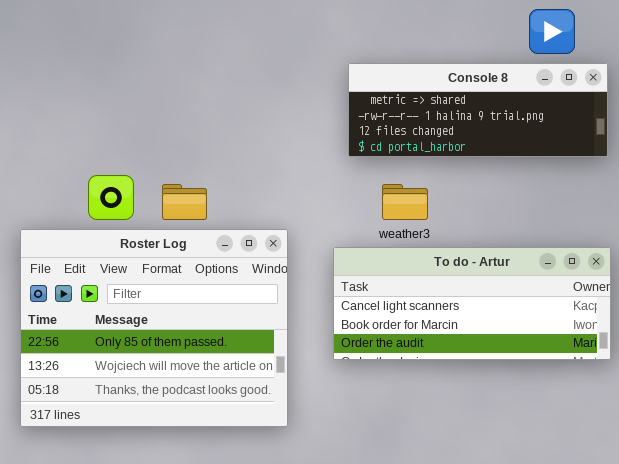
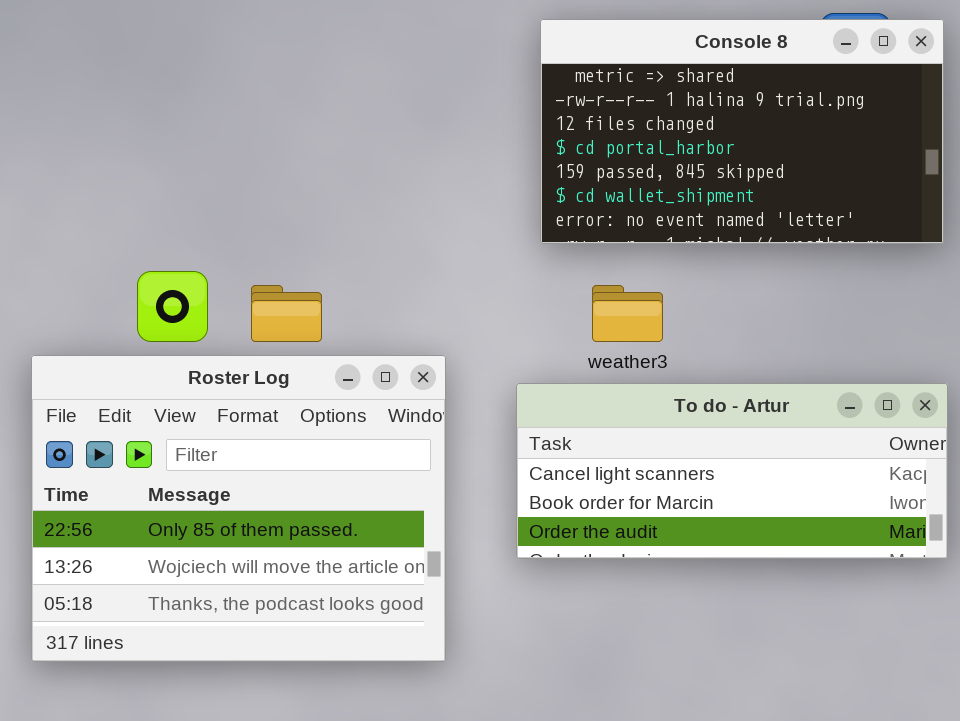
Console 8: [348,63,608,157] -> [540,19,944,244], resized

